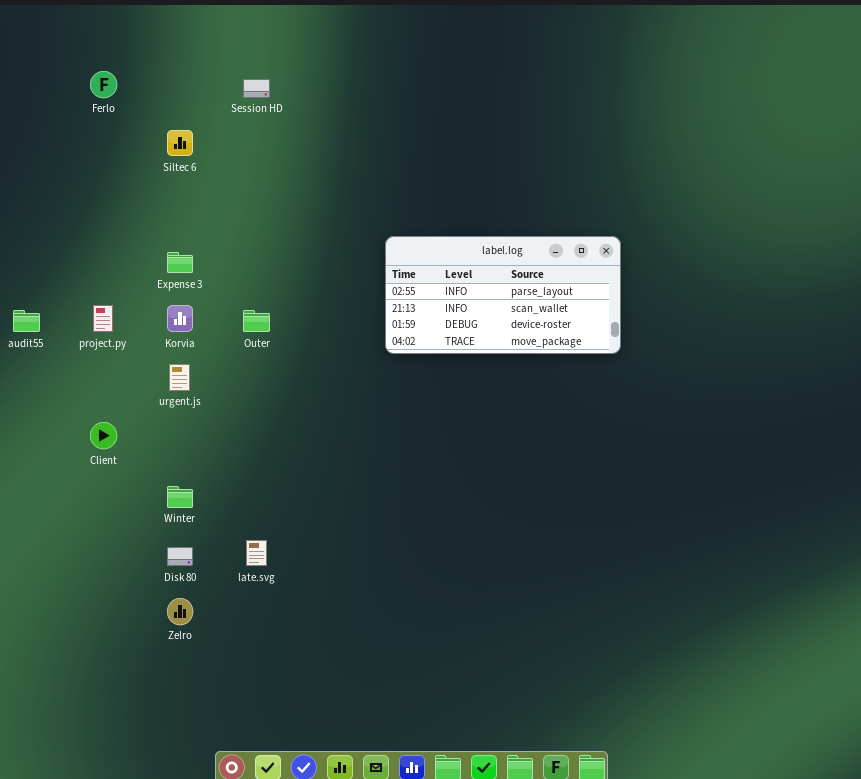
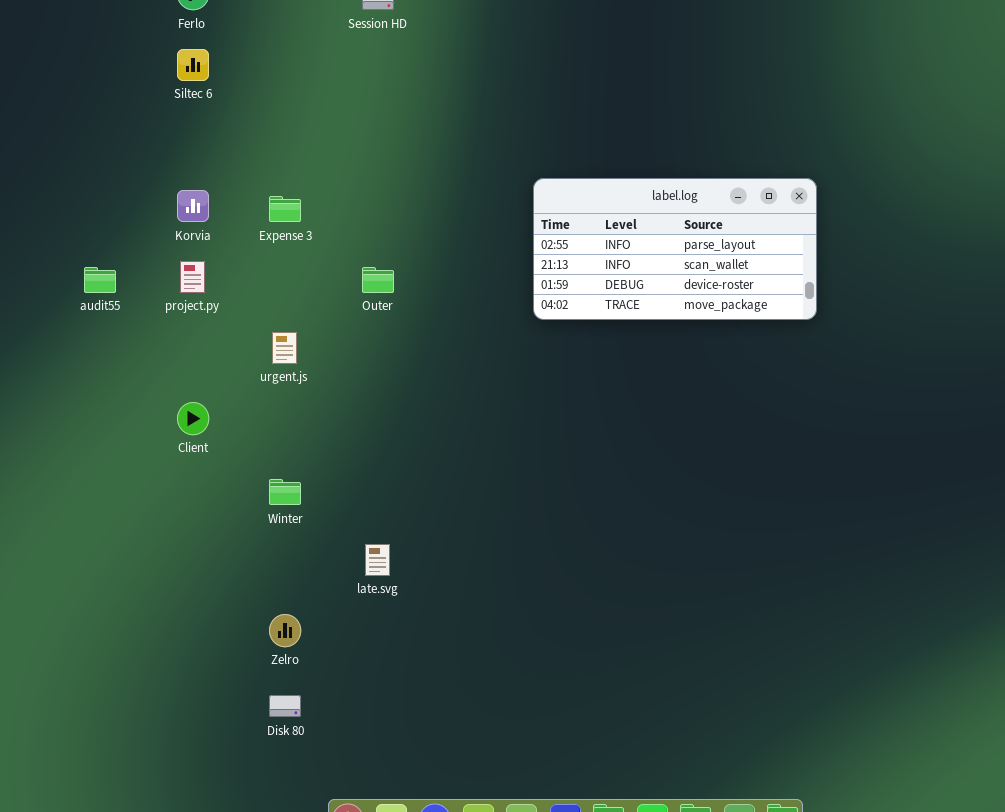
Siltec 6: [167,130,193,156] -> [177,49,209,81], moved
Korvia: [167,305,193,332] -> [177,190,209,222], moved
Disk 80: [167,547,193,566] -> [269,695,301,717], moved

